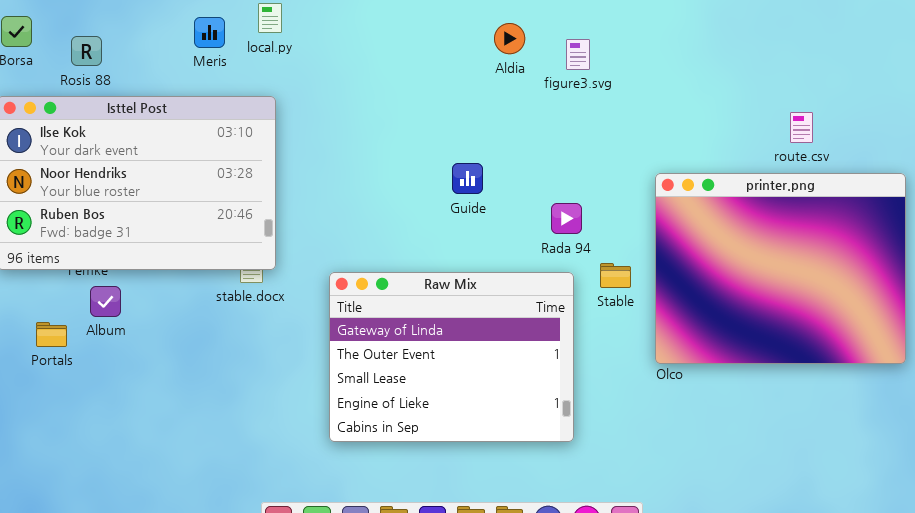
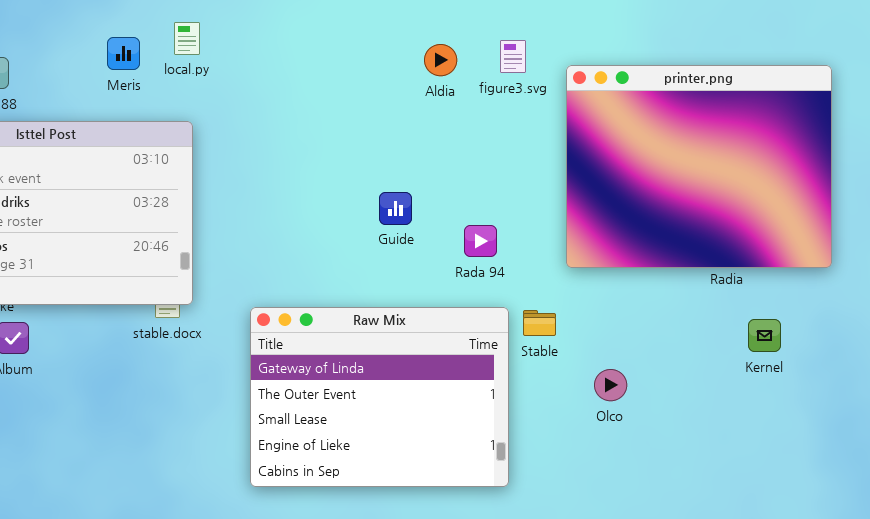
figure3.svg: [566,39,590,70] -> [500,40,526,73], moved
printer.png: [655,173,906,364] -> [566,65,832,268], moved
Rada 94: [551,203,582,234] -> [464,225,497,257], moved
Stable: [600,263,631,288] -> [523,310,556,336], moved

